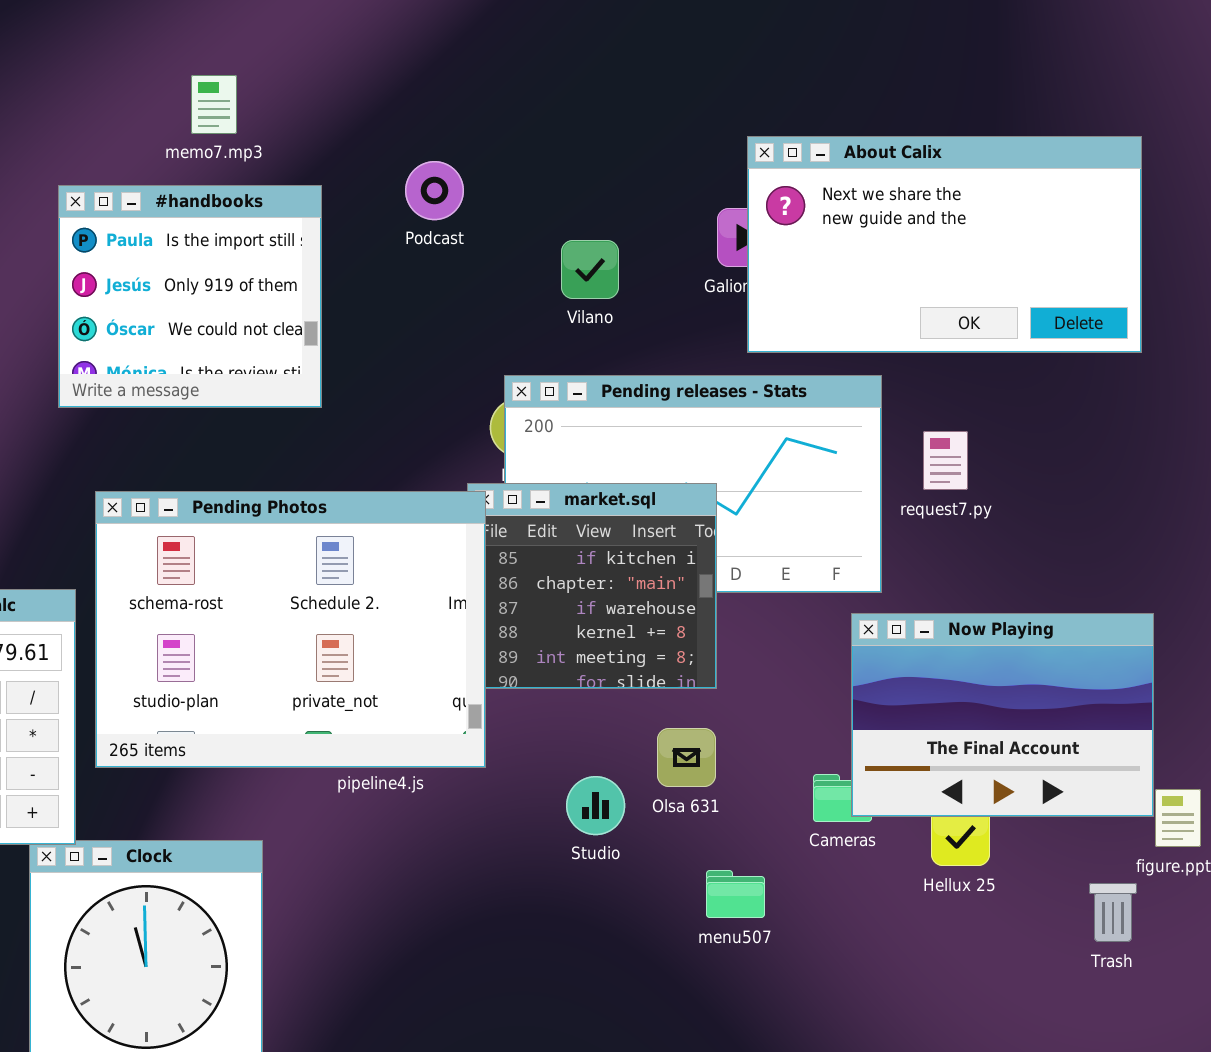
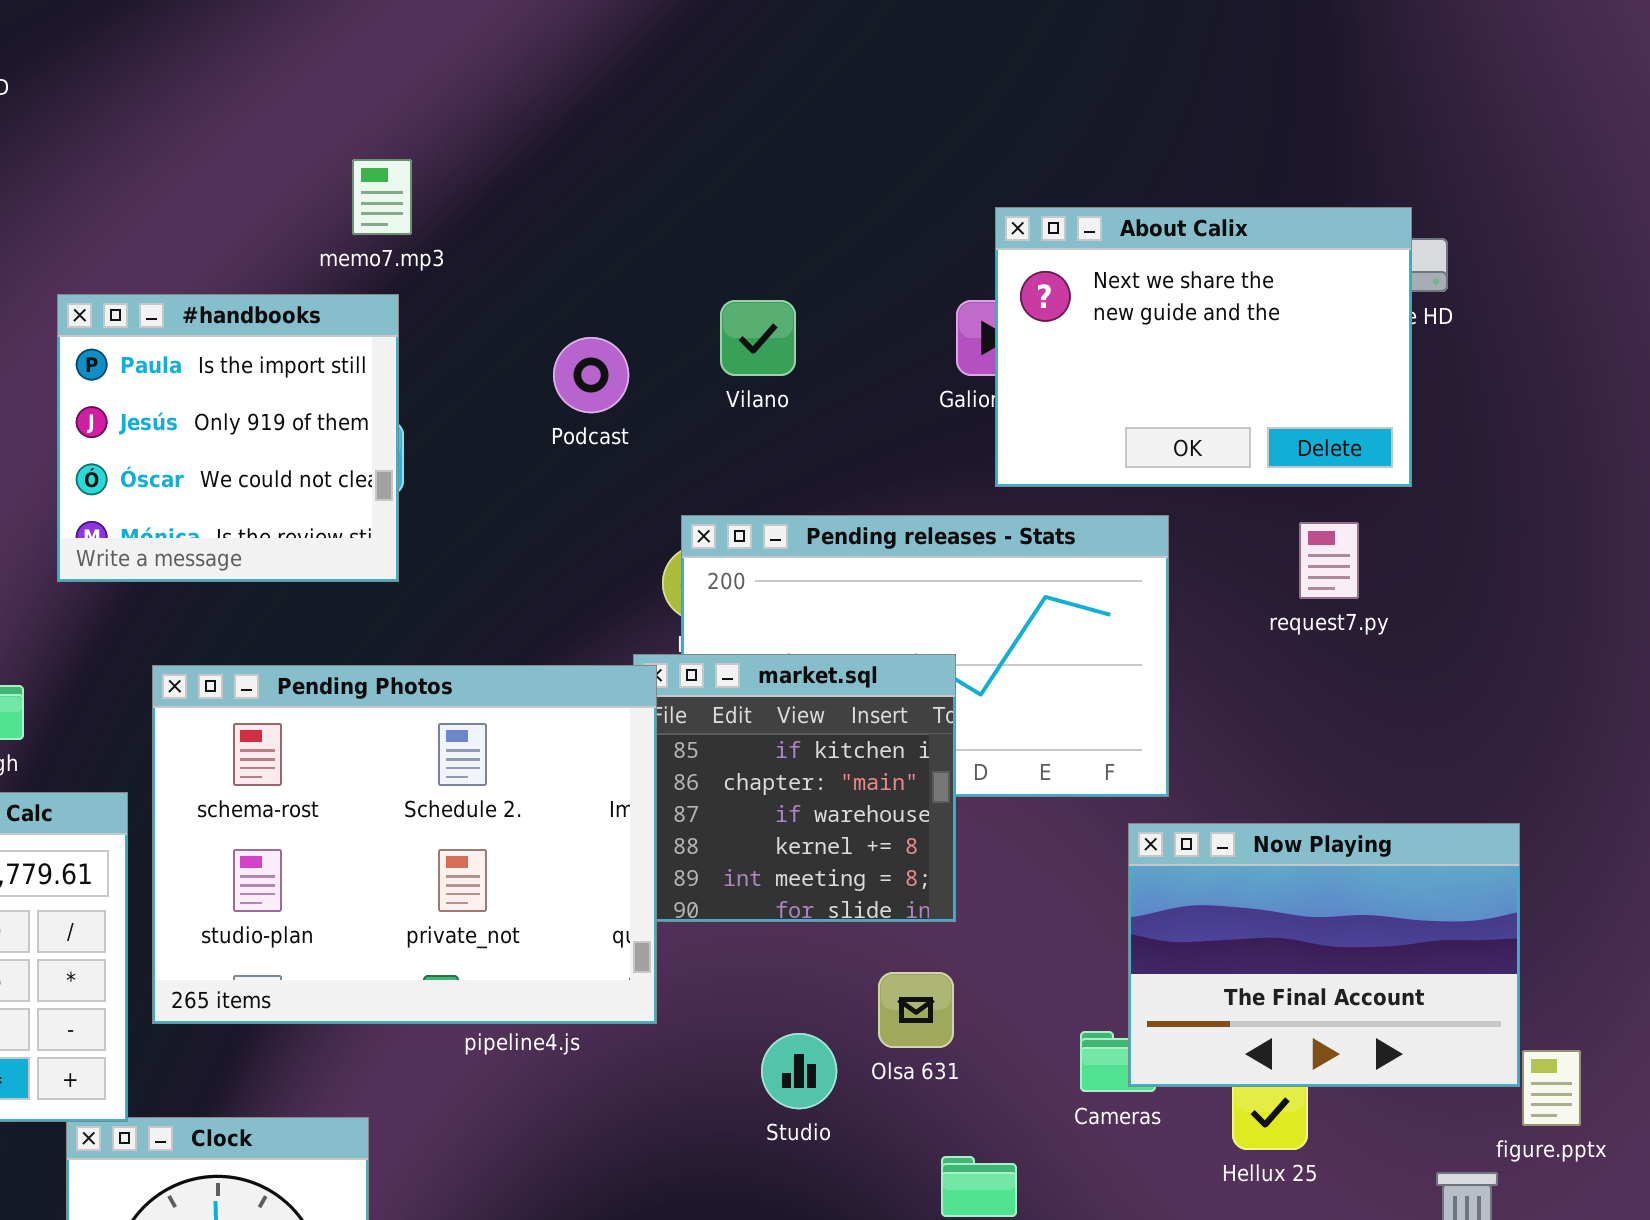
memo7.mp3: [191,75,237,134] -> [352,159,412,235], moved
About Calix: [747,136,1142,353] -> [995,207,1412,487], resized
Podcast: [405,161,464,220] -> [553,337,629,413], moved
#handbooks: [58,185,322,408] -> [57,294,399,582], moved
Vilano: [561,240,619,299] -> [720,300,796,376], moved
request7.py: [923,431,968,490] -> [1299,522,1359,599], moved

